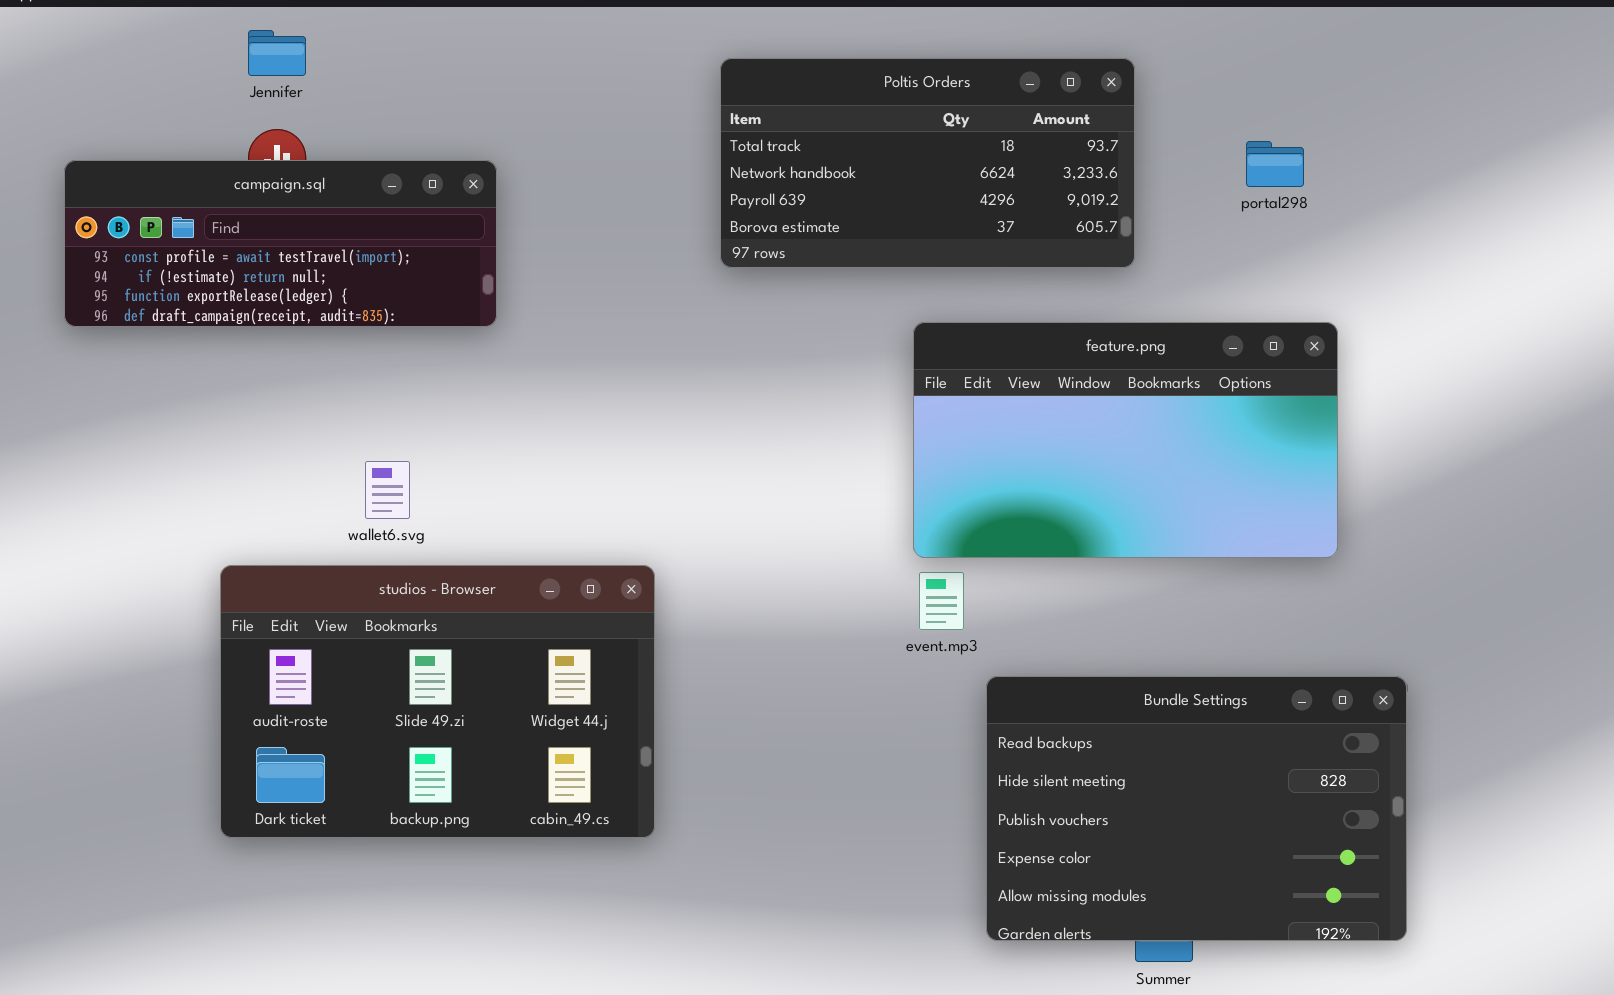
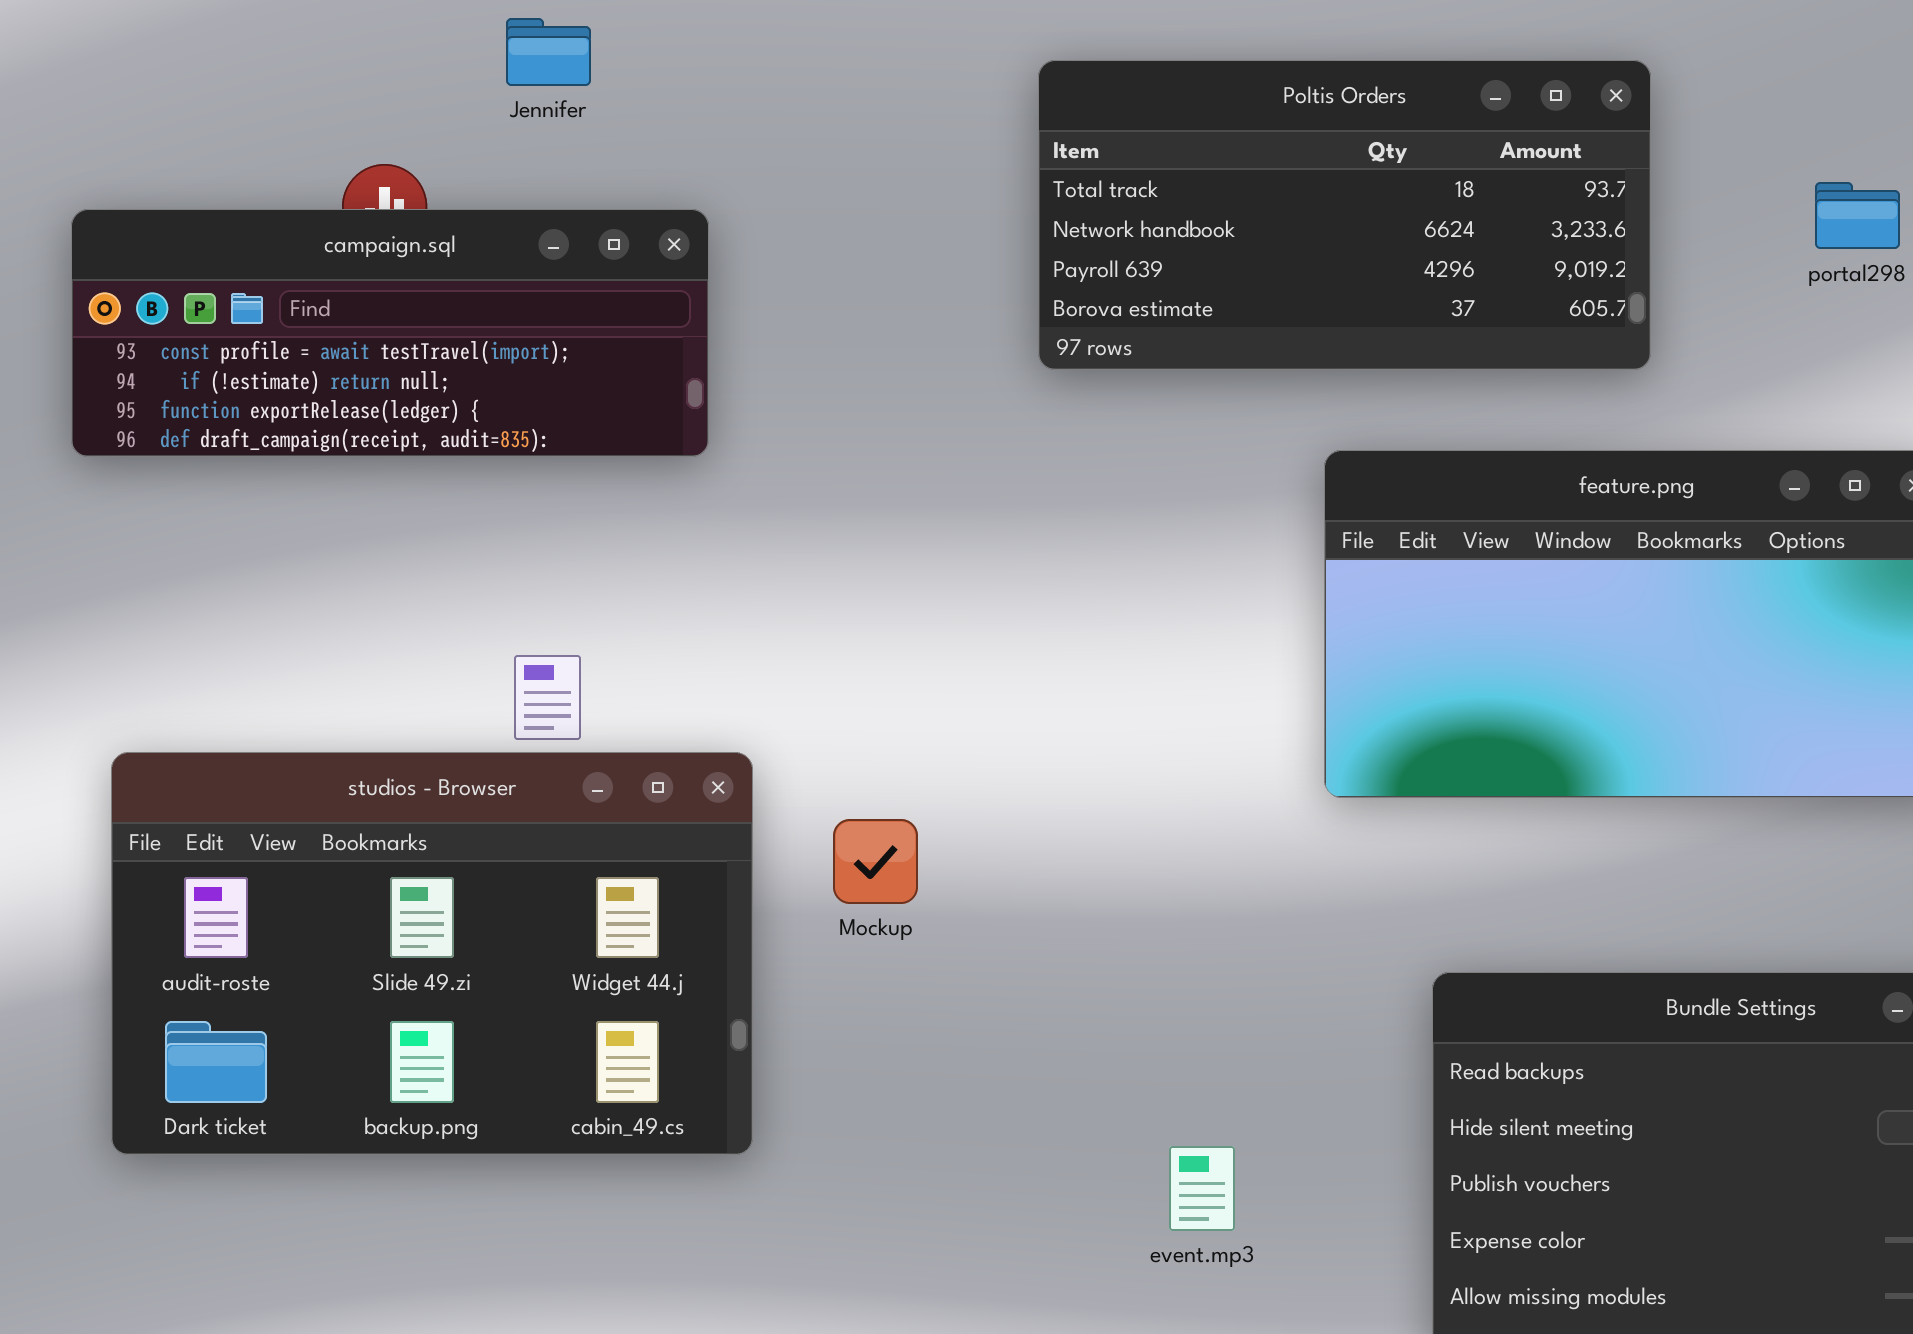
Jennifer: [248,30,306,76] -> [506,18,591,86], moved
studios - Browser: [220,565,655,838] -> [111,752,753,1155], moved
event.mp3: [919,572,964,630] -> [1169,1146,1235,1231], moved

